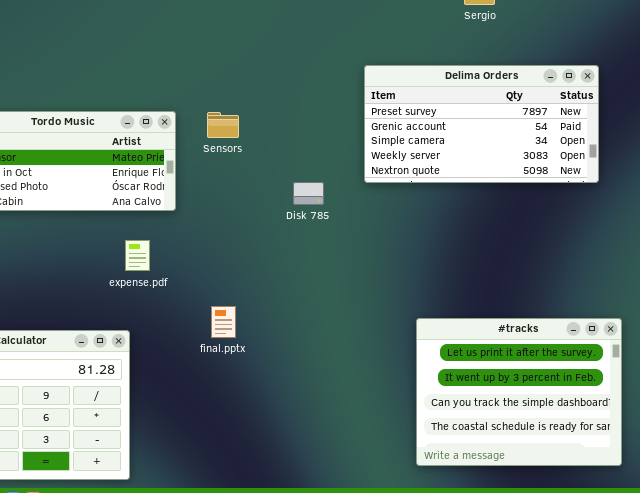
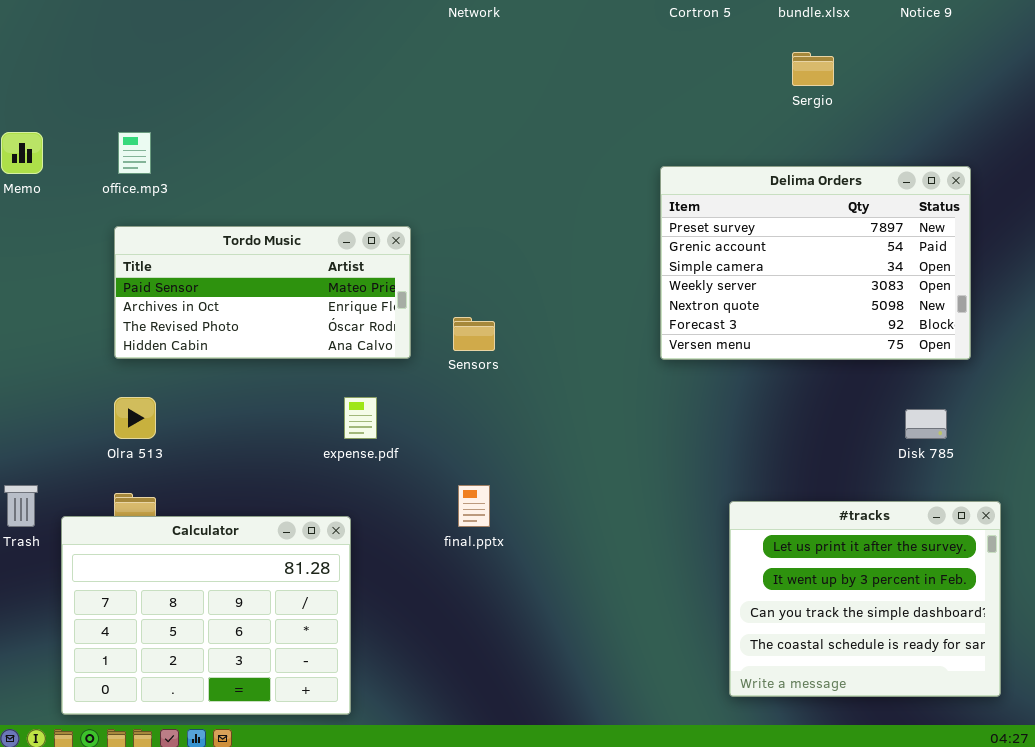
Delima Orders: [364,65,599,183] -> [660,166,971,360], resized
Sensors: [207,112,239,138] -> [453,317,495,351], moved
Disk 785: [293,182,324,205] -> [905,409,947,439], moved

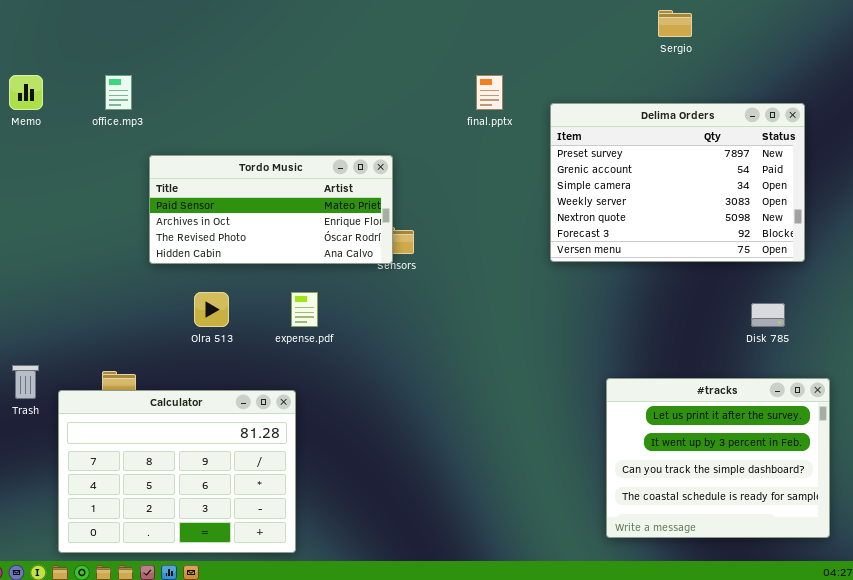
Tordo Music: [114,226,411,359] -> [149,155,393,264], moved
Olra 513: [114,397,156,439] -> [194,292,229,327], moved
final.pptx: [458,485,490,527] -> [476,75,503,110], moved

